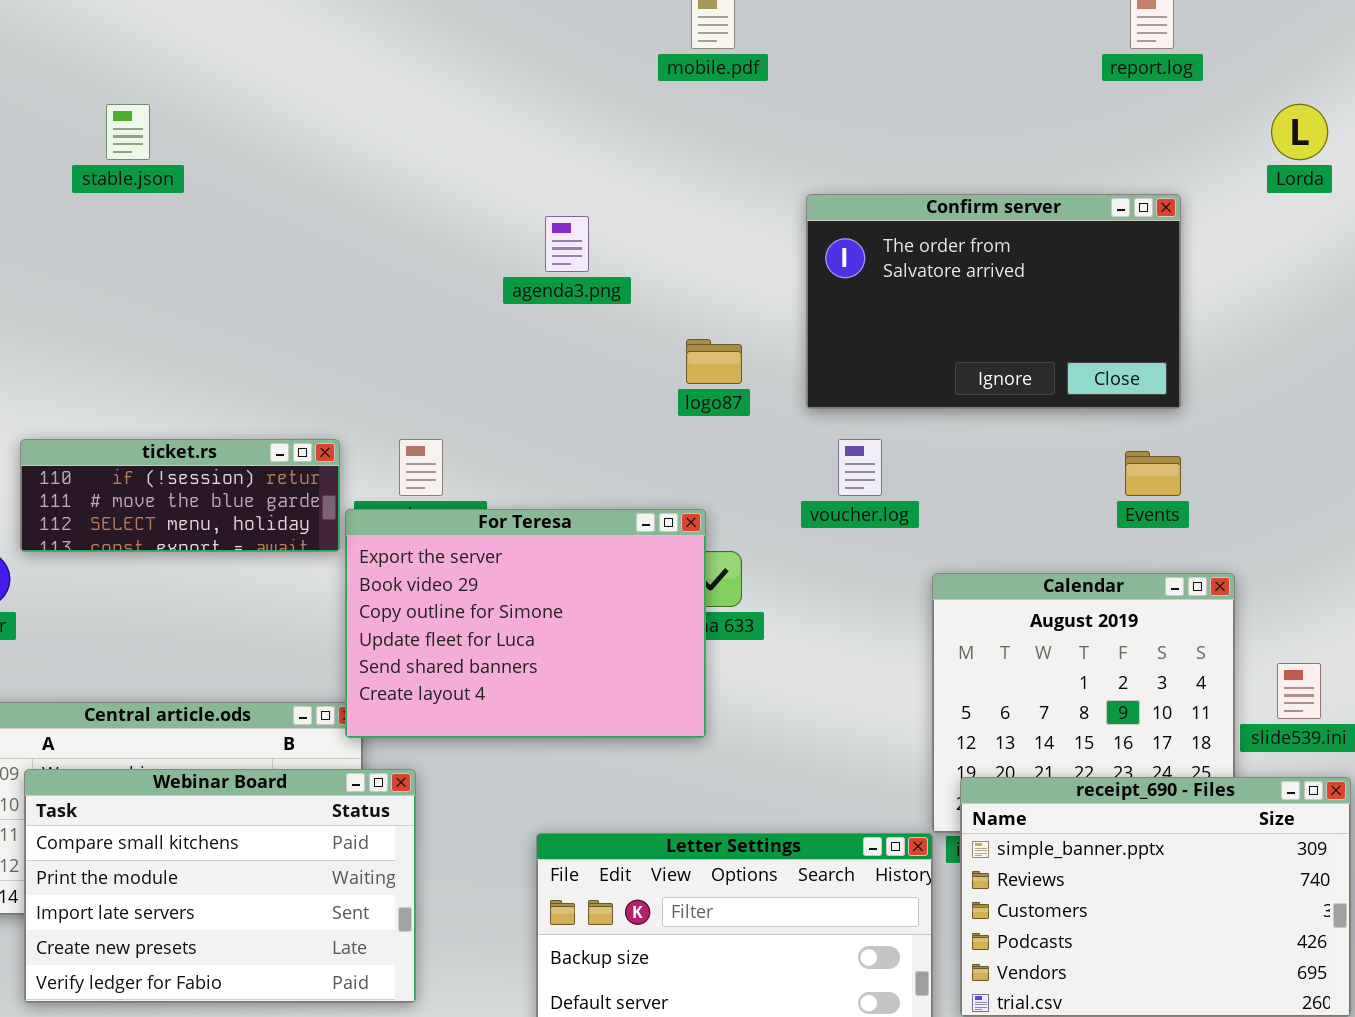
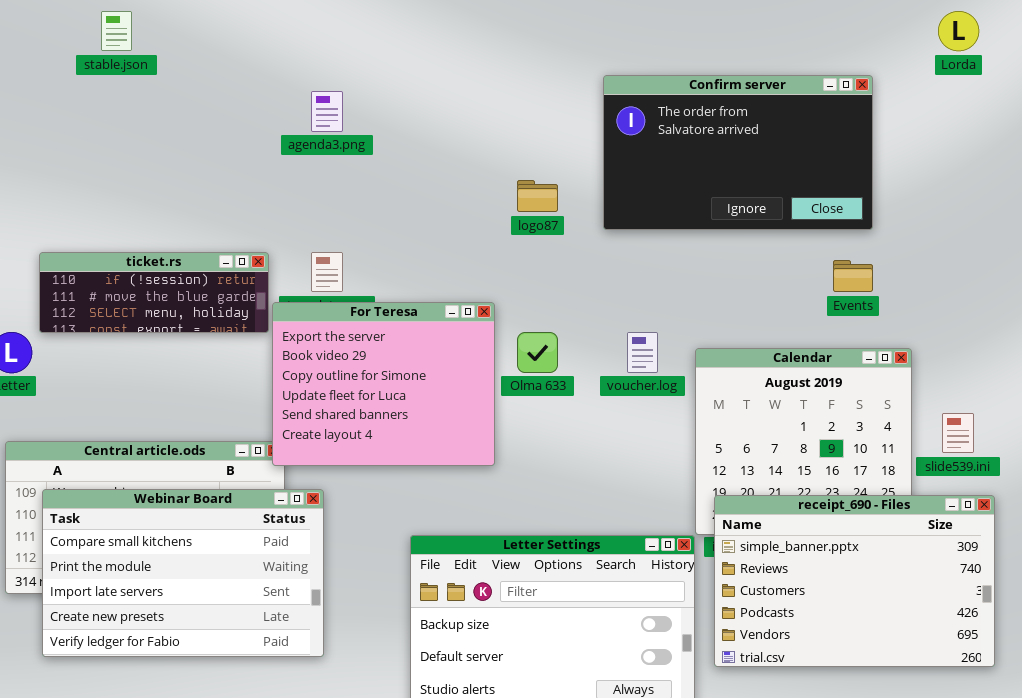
agenda3.png: [545,216,589,272] -> [311,91,343,132], moved
voucher.log: [838,439,882,496] -> [627,332,658,373], moved
For Teresa: [345,509,706,738] -> [272,302,495,466], resized

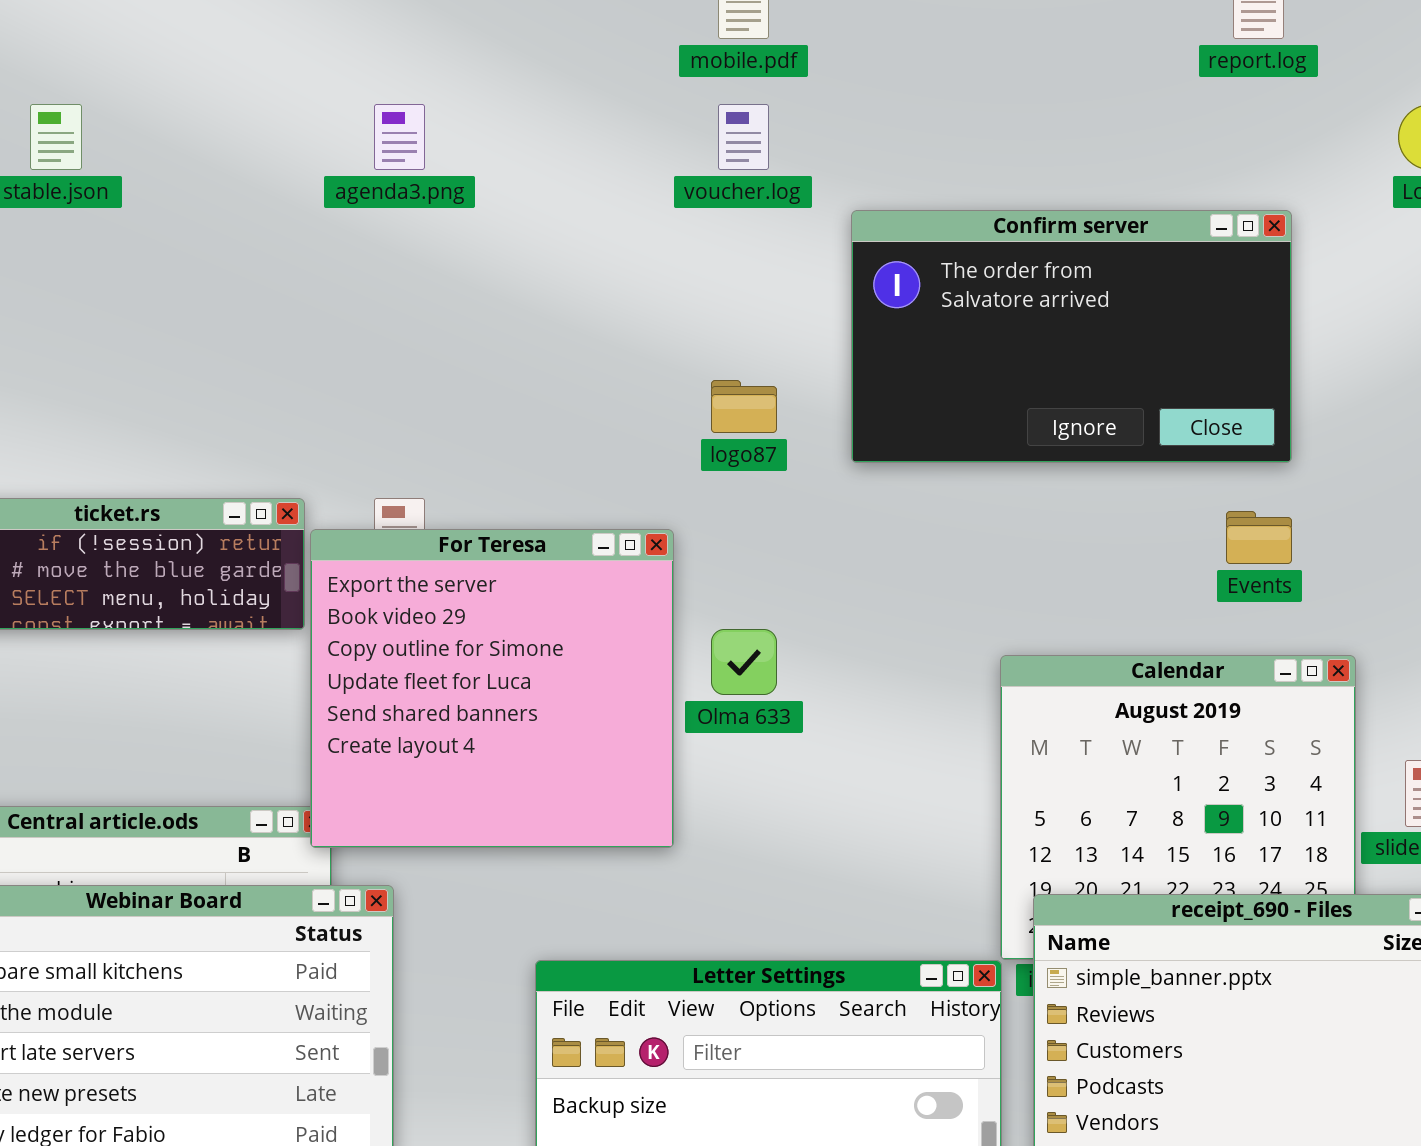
agenda3.png: [311,91,343,132] -> [374,104,425,170], moved
For Teresa: [272,302,495,466] -> [310,529,674,848], resized
voucher.log: [627,332,658,373] -> [718,104,769,170], moved

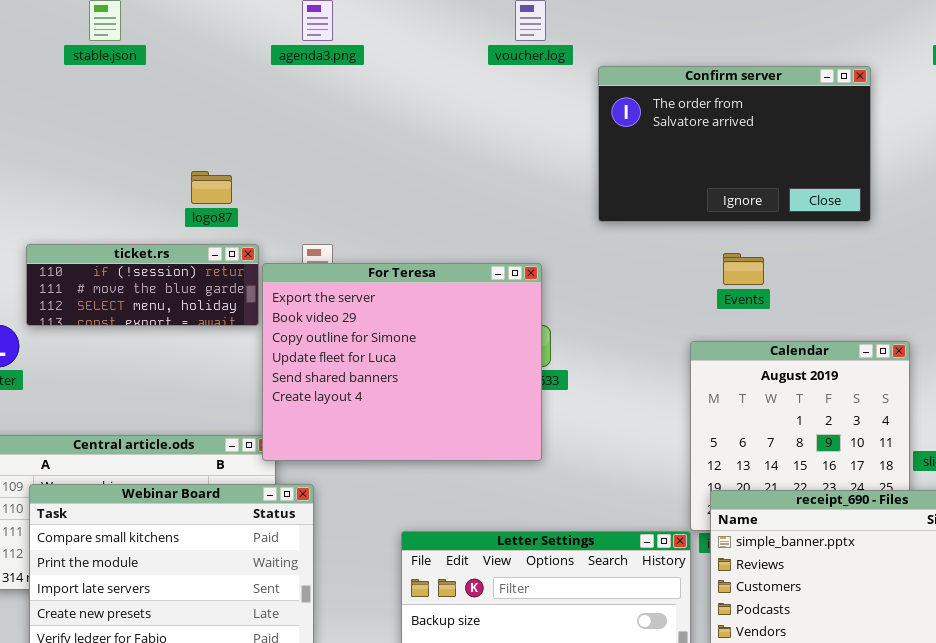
logo87: [711,380,777,433] -> [191,171,232,204], moved
Events: [1226,511,1292,564] -> [723,253,764,285], moved
For Teresa: [310,529,674,848] -> [262,263,542,461], resized

